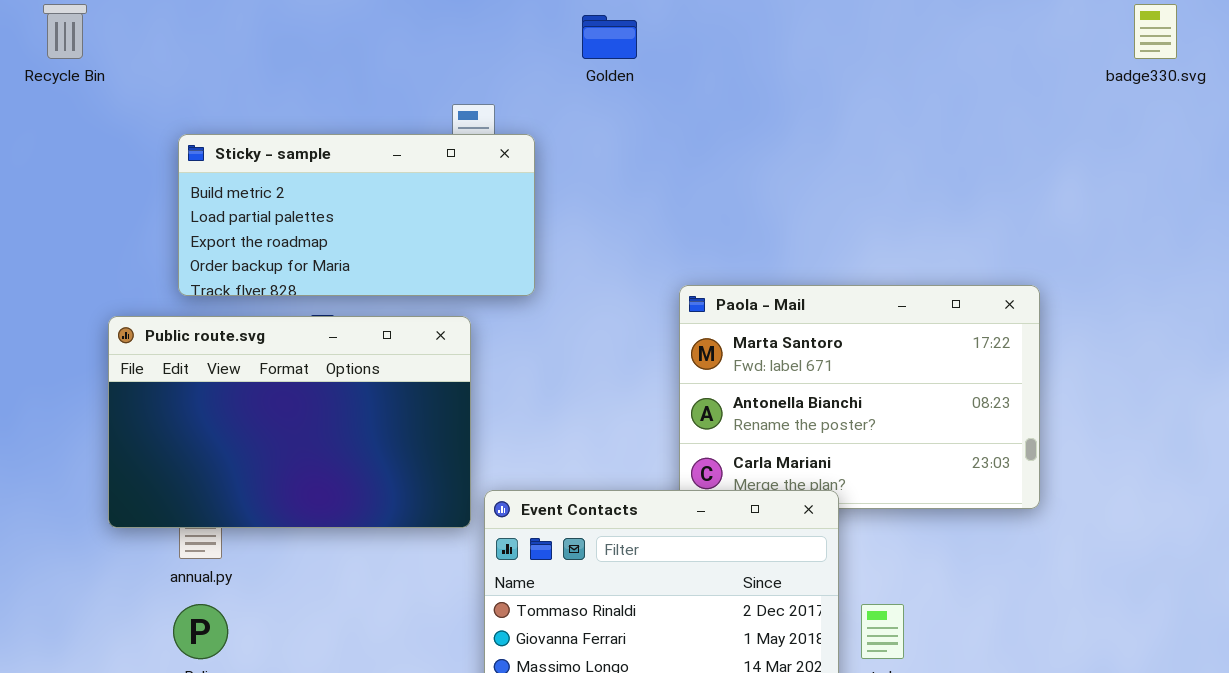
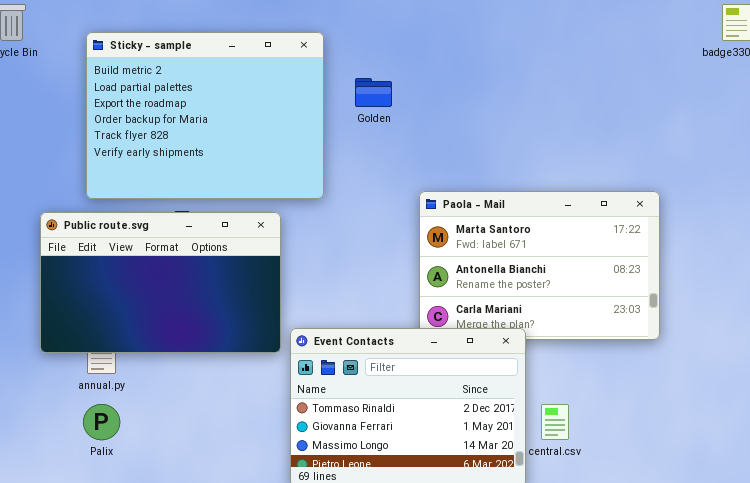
Golden: [582,15,637,59] -> [355,78,392,107], moved
Sticky - sample: [178,134,535,296] -> [86,32,324,199], resized

